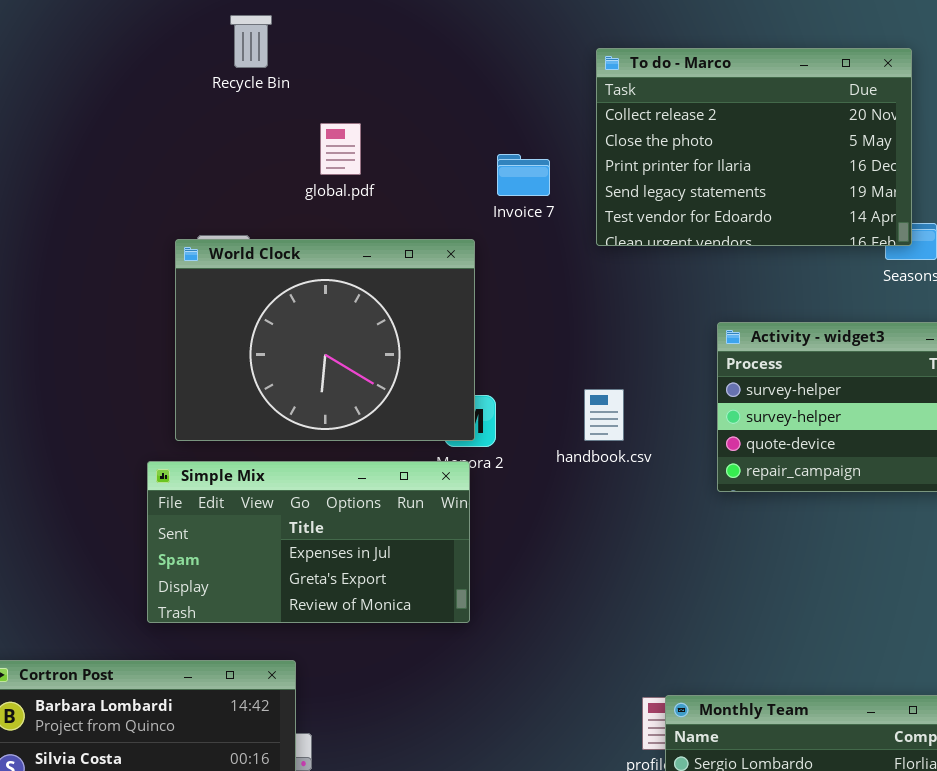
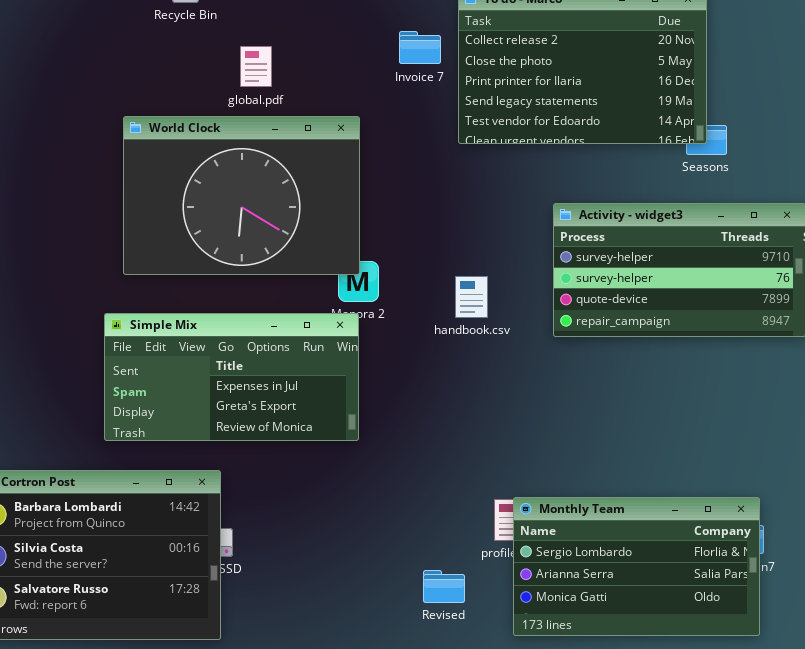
Invoice 7: [497,154,550,196] -> [399,31,441,64], moved
World Clock: [175,239,475,441] -> [123,116,360,275], moved
handbook.csv: [584,389,624,441] -> [455,276,488,318], moved

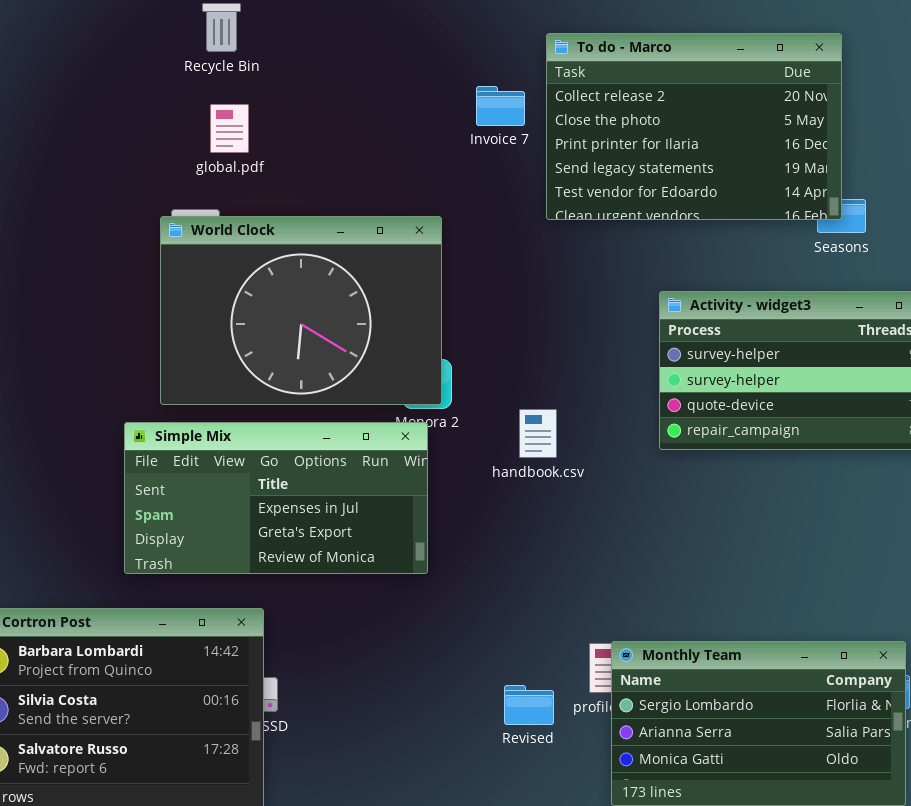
global.pdf: [240,46,272,87] -> [210,104,249,153], moved
World Clock: [123,116,360,275] -> [160,216,442,405], moved
handbook.csv: [455,276,488,318] -> [519,409,557,458], moved
Revised: [423,570,465,603] -> [504,685,554,725], moved

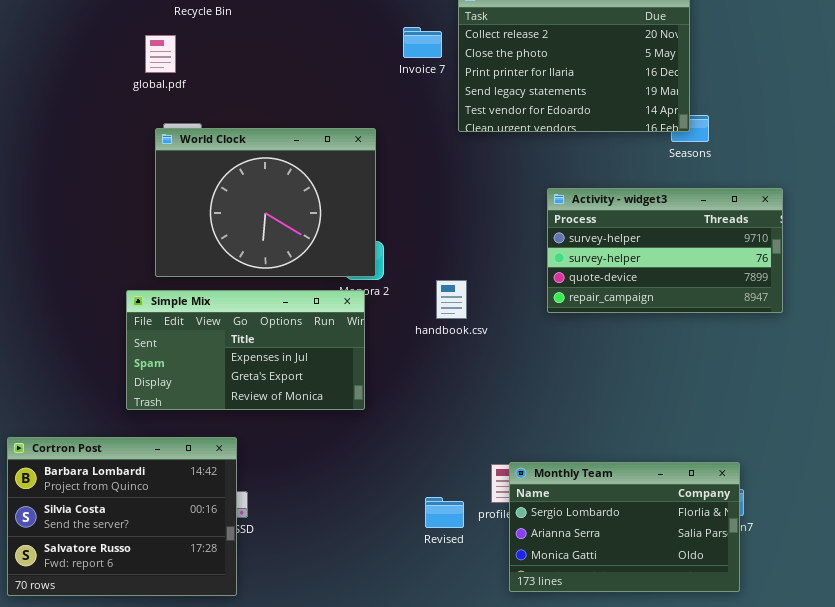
global.pdf: [210,104,249,153] -> [145,35,176,73], moved

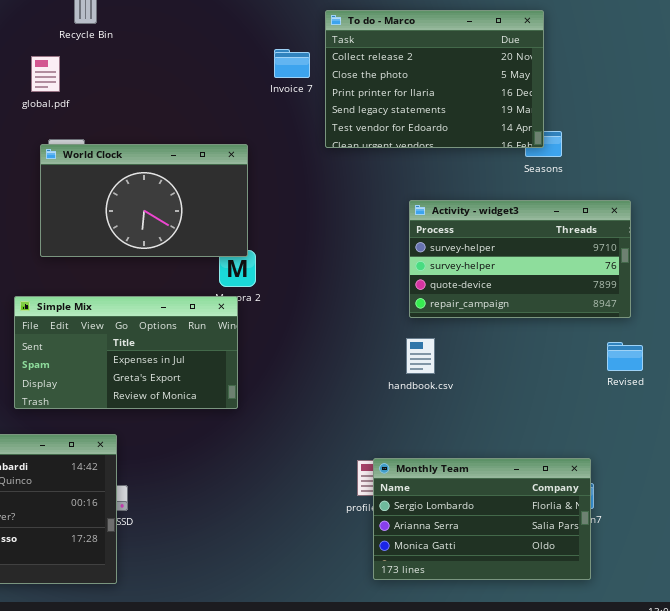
World Clock: [155,128,376,277] -> [40,144,248,257], resized
handbook.csv: [436,280,467,319] -> [406,338,435,374], moved
Revised: [425,497,464,528] -> [607,342,643,371], moved

